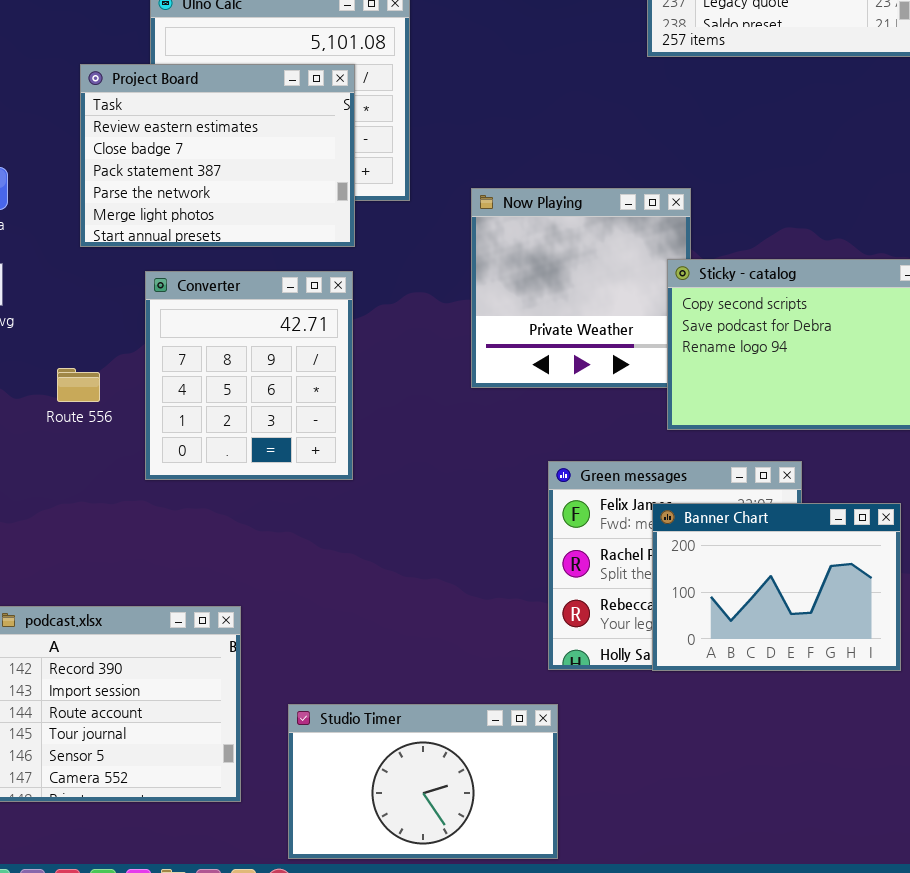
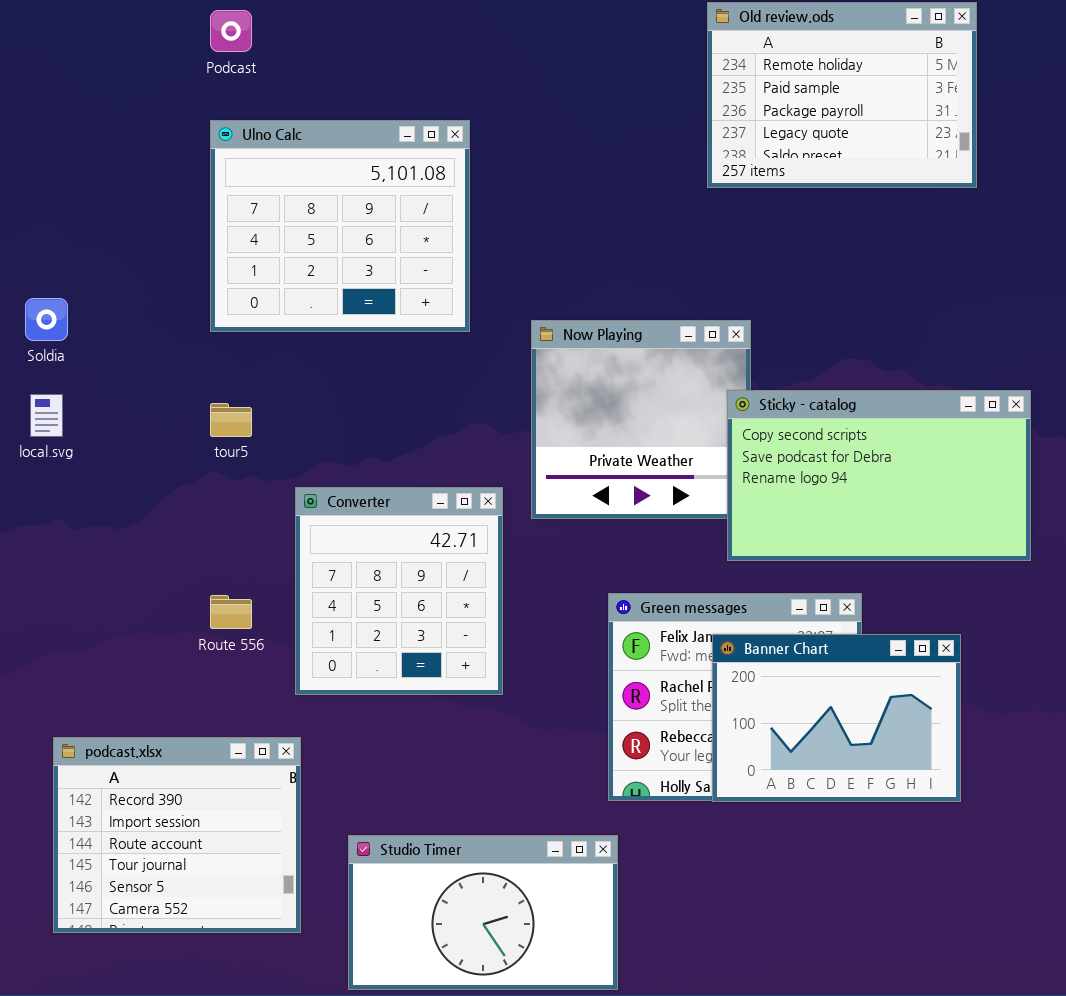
Project Board: [80,64,355,247] -> none, closed
Converter: [145,271,353,480] -> [295,487,503,695], moved
Route 556: [57,368,100,402] -> [210,595,252,629], moved

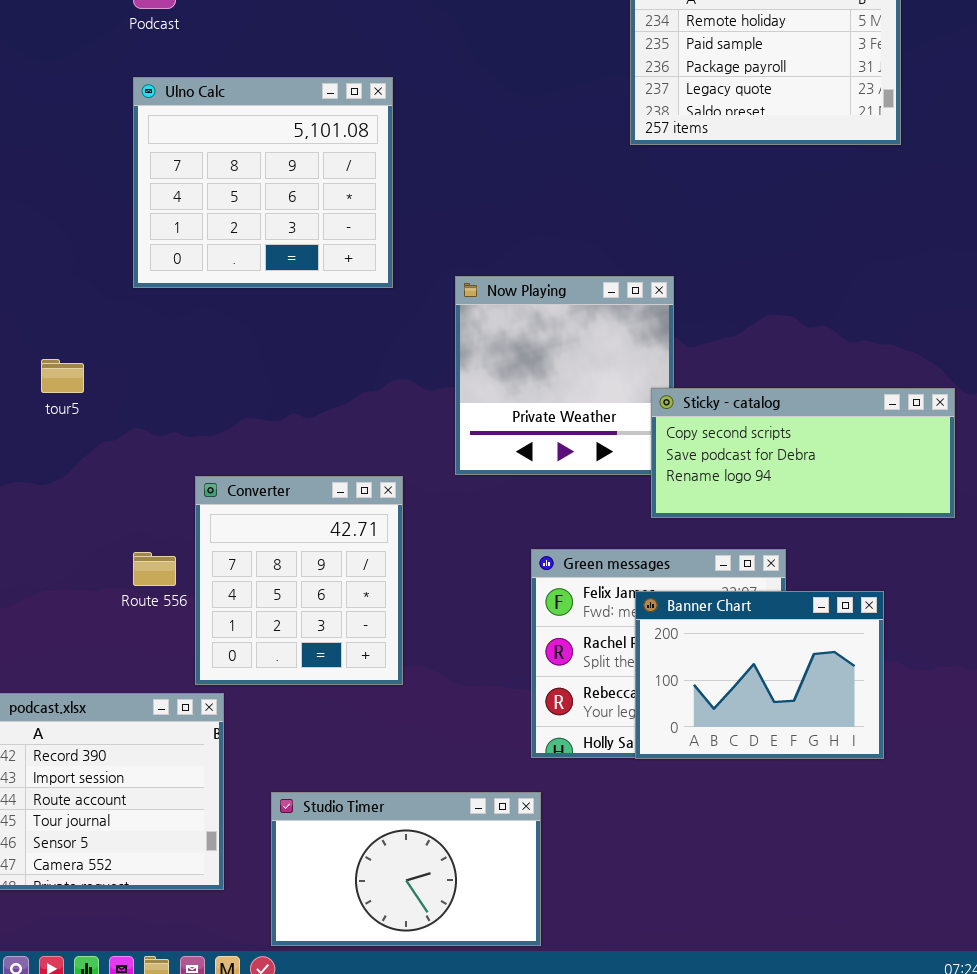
Sticky - catalog: [727,390,1031,561] -> [651,388,955,518], resized
tour5: [210,403,252,437] -> [41,359,84,393], moved
Converter: [295,487,503,695] -> [195,476,403,685], moved

